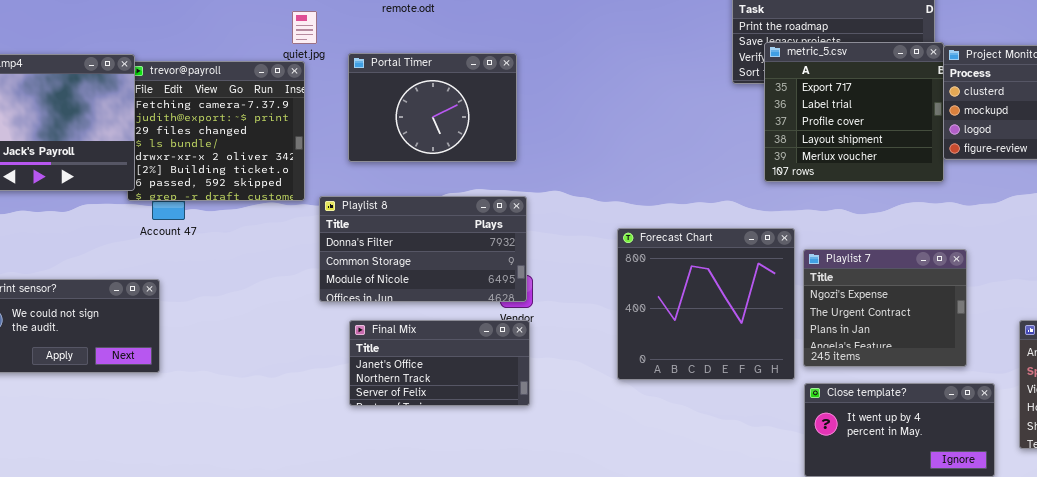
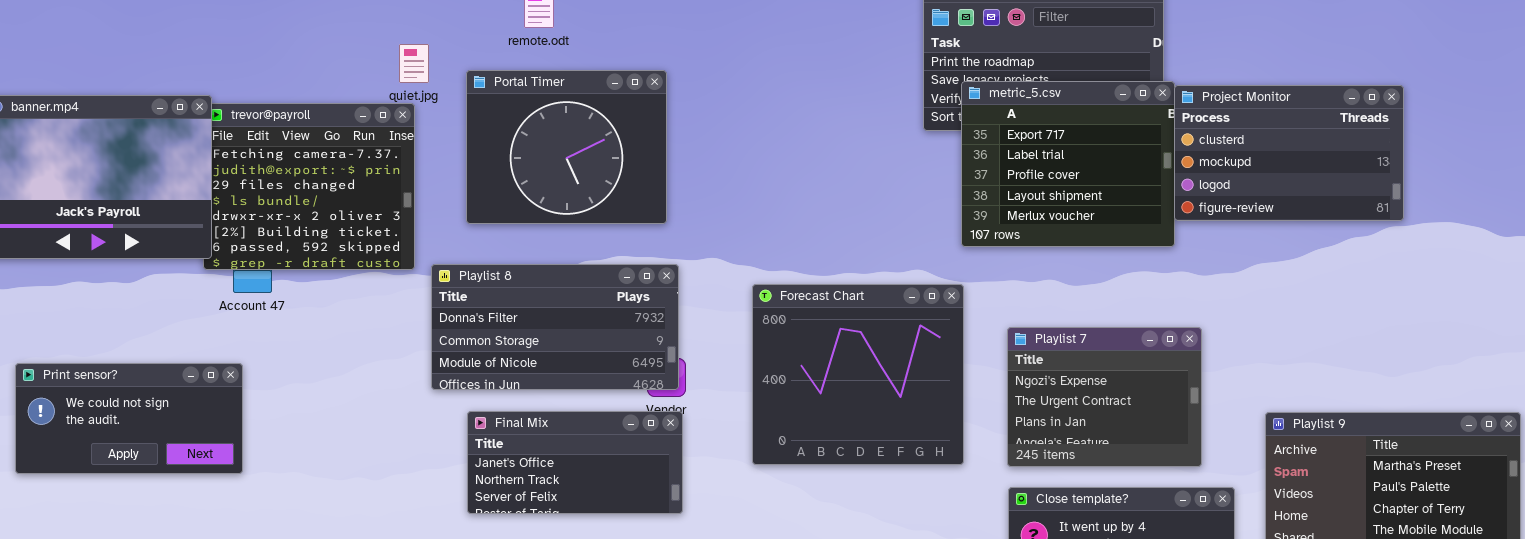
Portal Timer: [348,53,517,162] -> [466,70,667,224], resized
Forecast Chart: [617,228,795,380] -> [752,284,964,465], moved

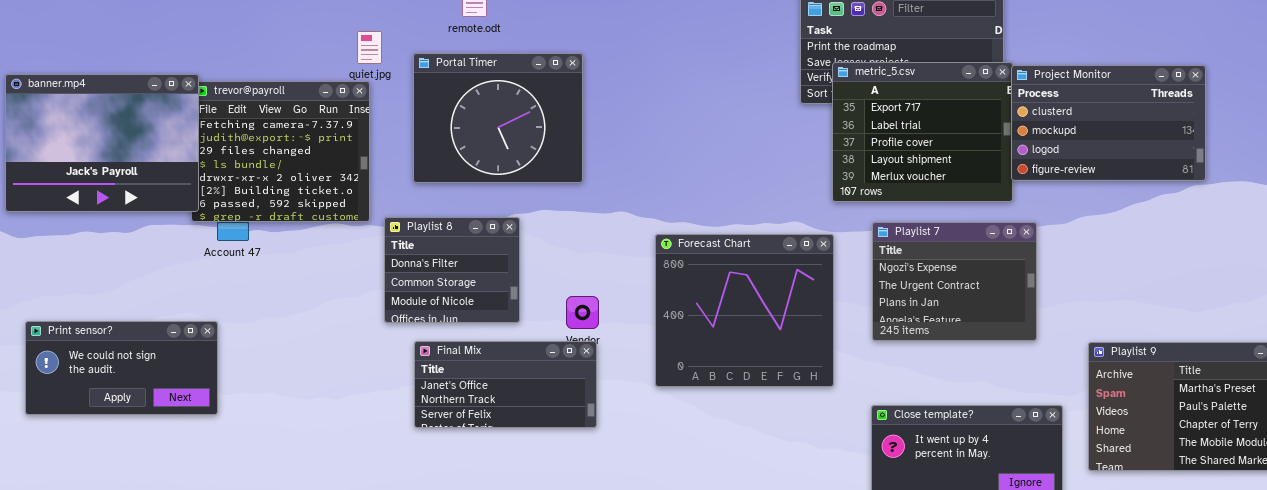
Playlist 8: [431,264,679,390] -> [384,217,520,323], resized
Playlist 7: [1007,327,1202,467] -> [872,222,1037,341], moved
Print sensor?: [15,363,243,474] -> [25,321,218,415], moved

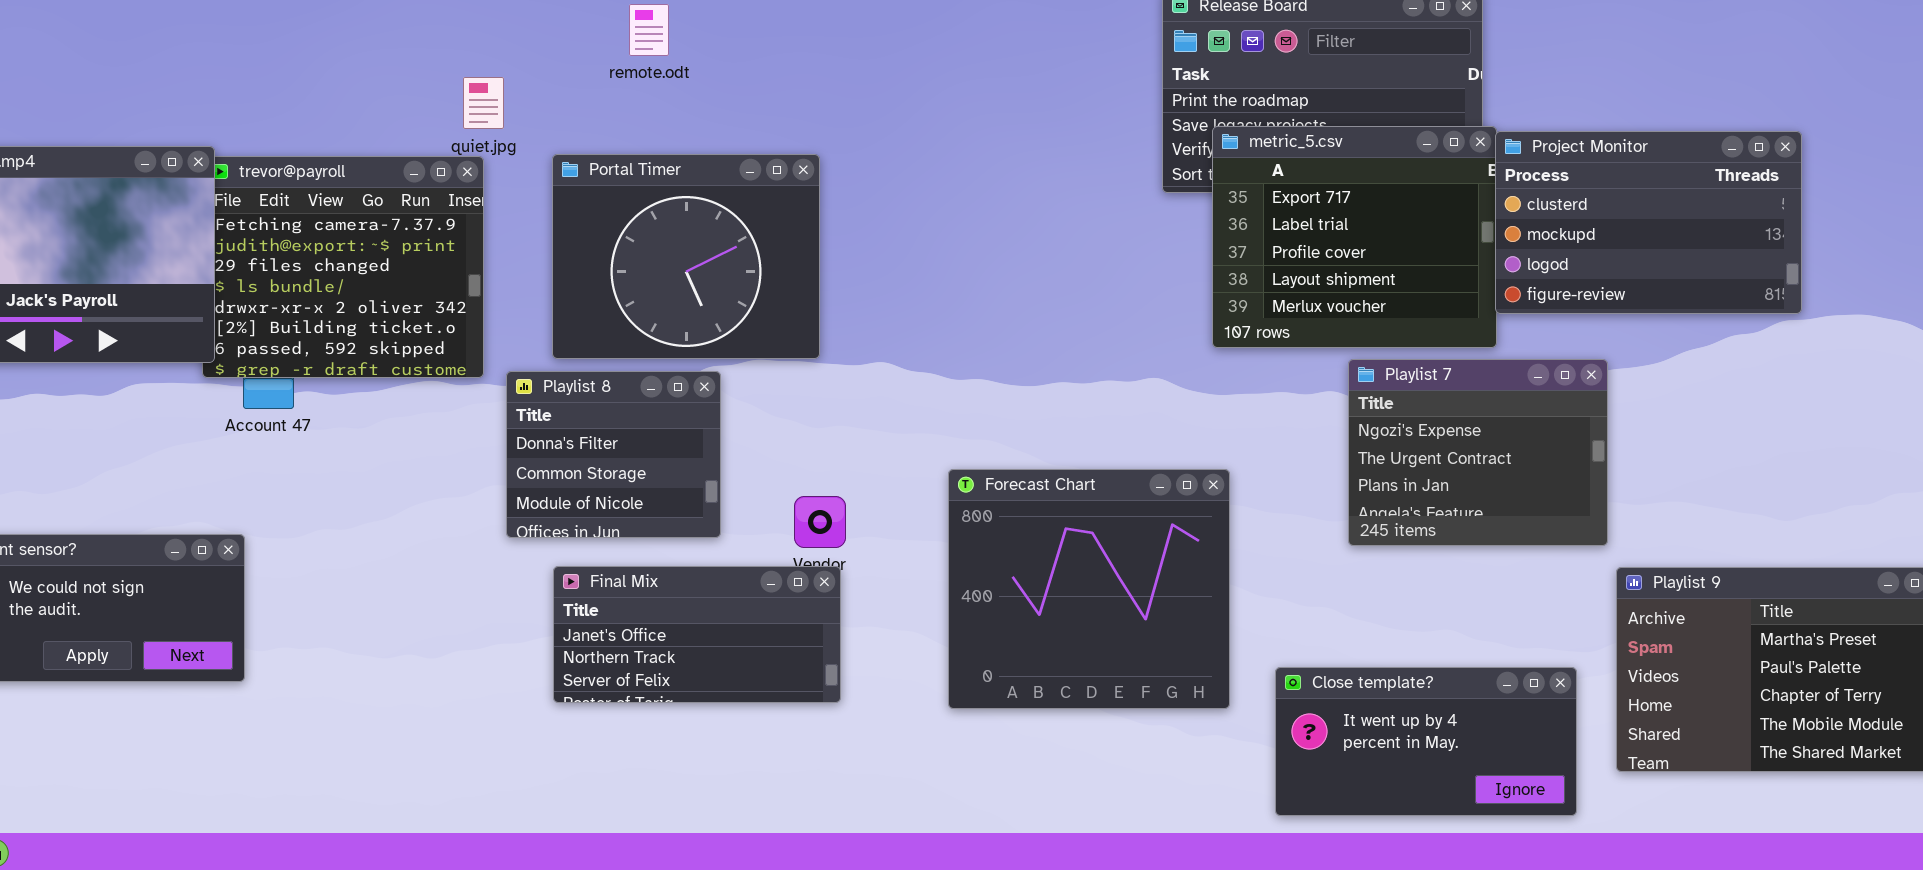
Portal Timer: [413,53,583,183] -> [552,154,820,359], moved
Playlist 7: [872,222,1037,341] -> [1348,359,1608,546], moved
Forecast Chart: [655,234,834,387] -> [948,469,1230,709], moved

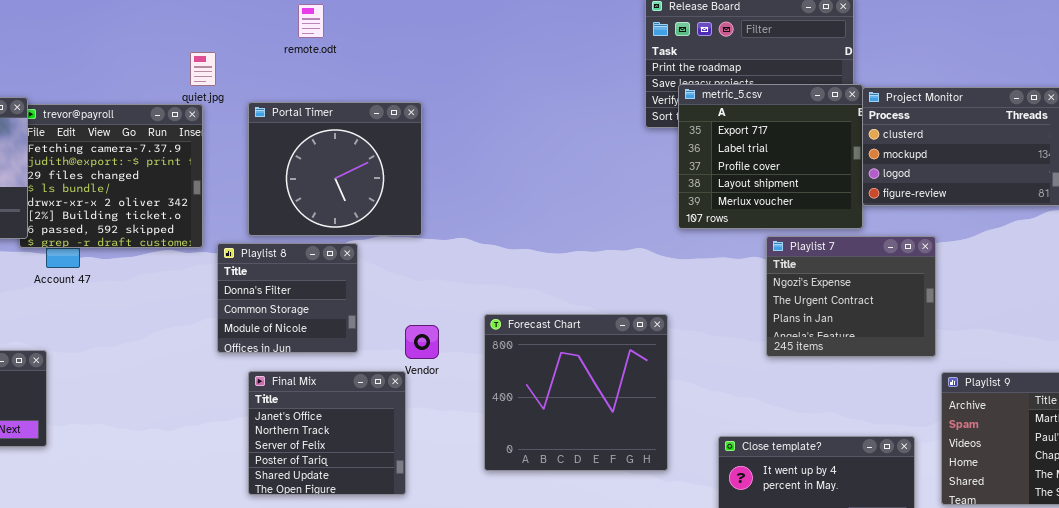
Forecast Chart: [948,469,1230,709] -> [484,314,668,471], moved
Final Mix: [553,566,841,703] -> [248,371,406,495], resized

